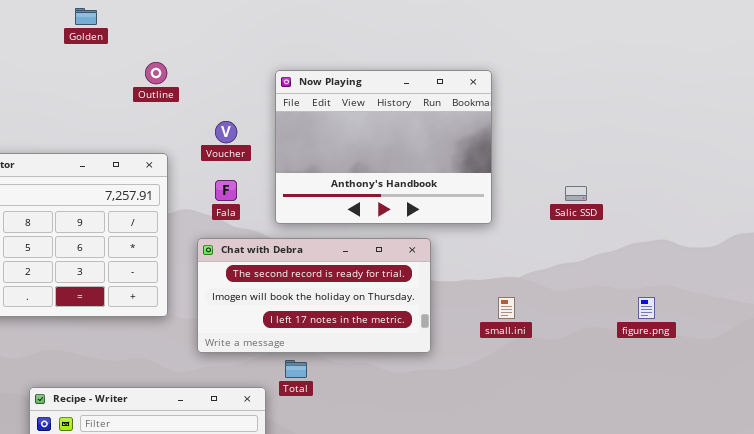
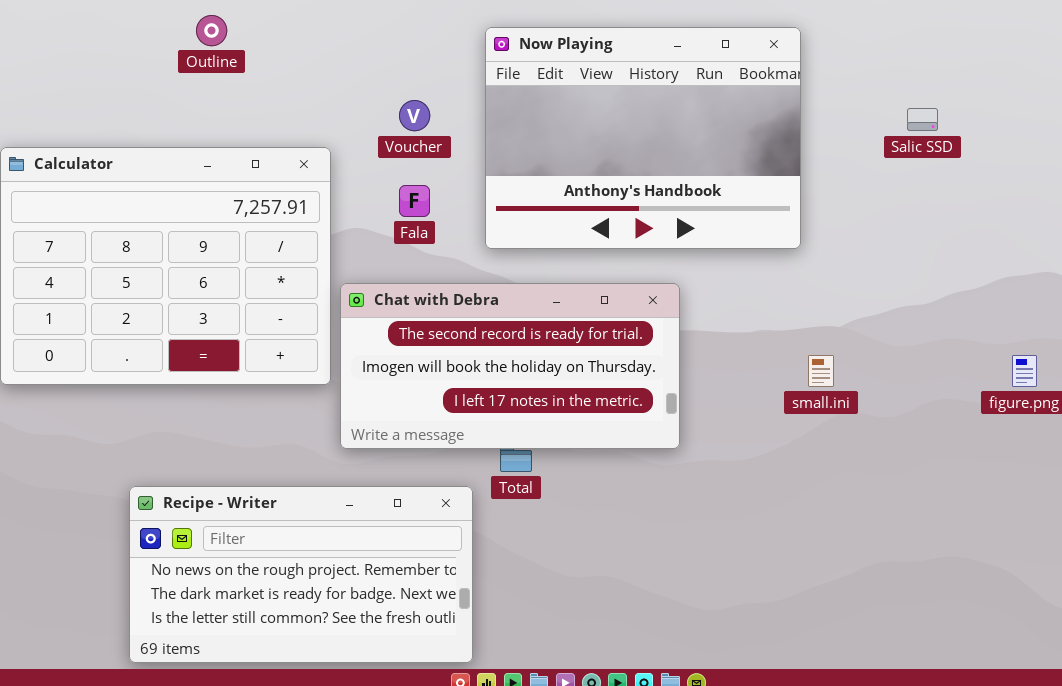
Outline: [145,62,167,84] -> [196,15,227,46], moved
Salic SSD: [565,186,587,201] -> [907,108,938,131], moved
Chat with Debra: [197,238,431,353] -> [340,283,680,449], moved

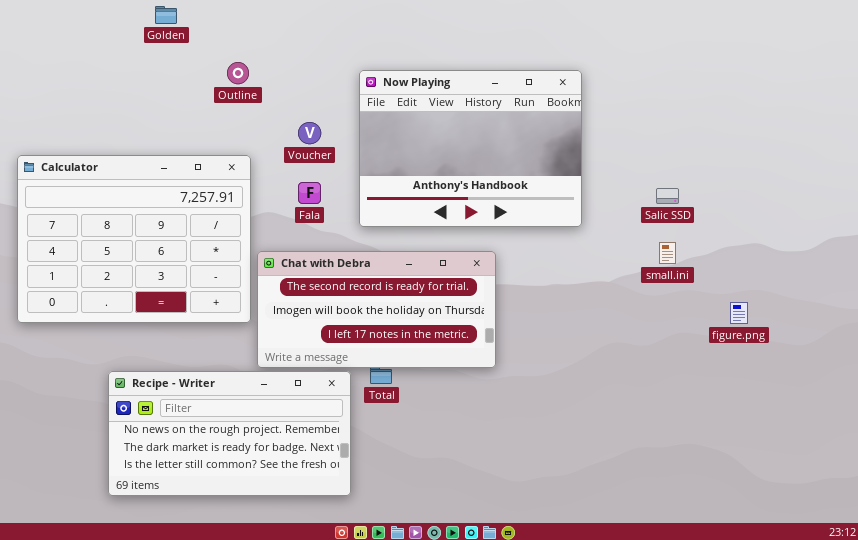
Outline: [196,15,227,46] -> [227,62,249,84], moved
Salic SSD: [907,108,938,131] -> [656,188,679,204], moved
small.ini: [808,355,834,387] -> [659,242,676,264], moved
Recipe - Writer: [129,486,473,663] -> [108,371,351,496], moved

